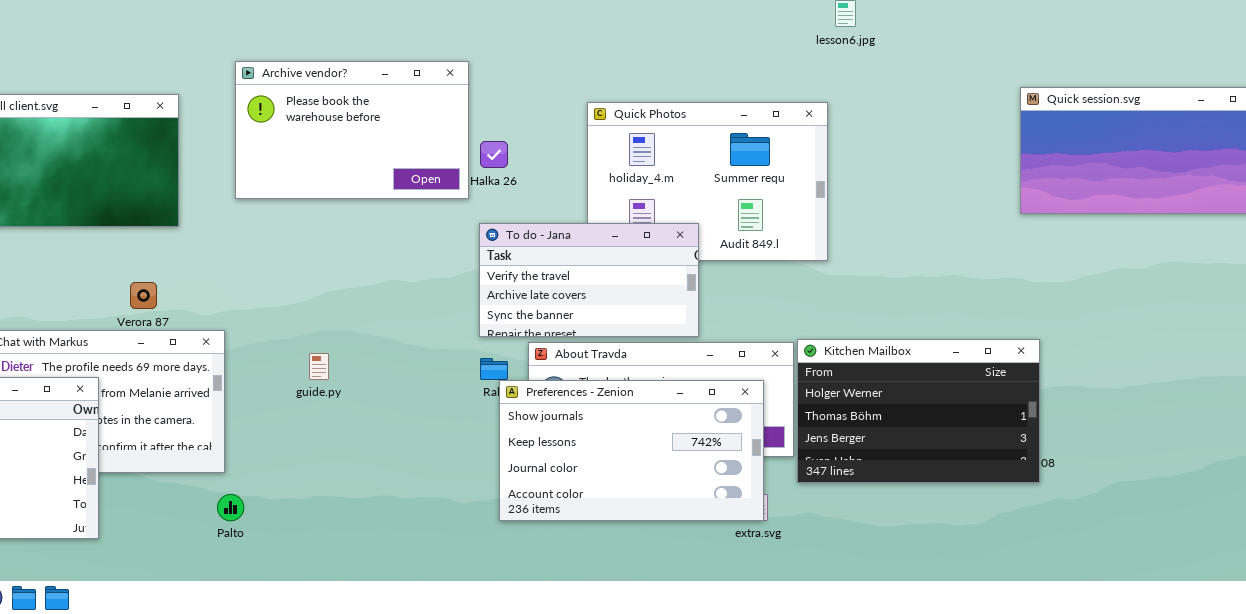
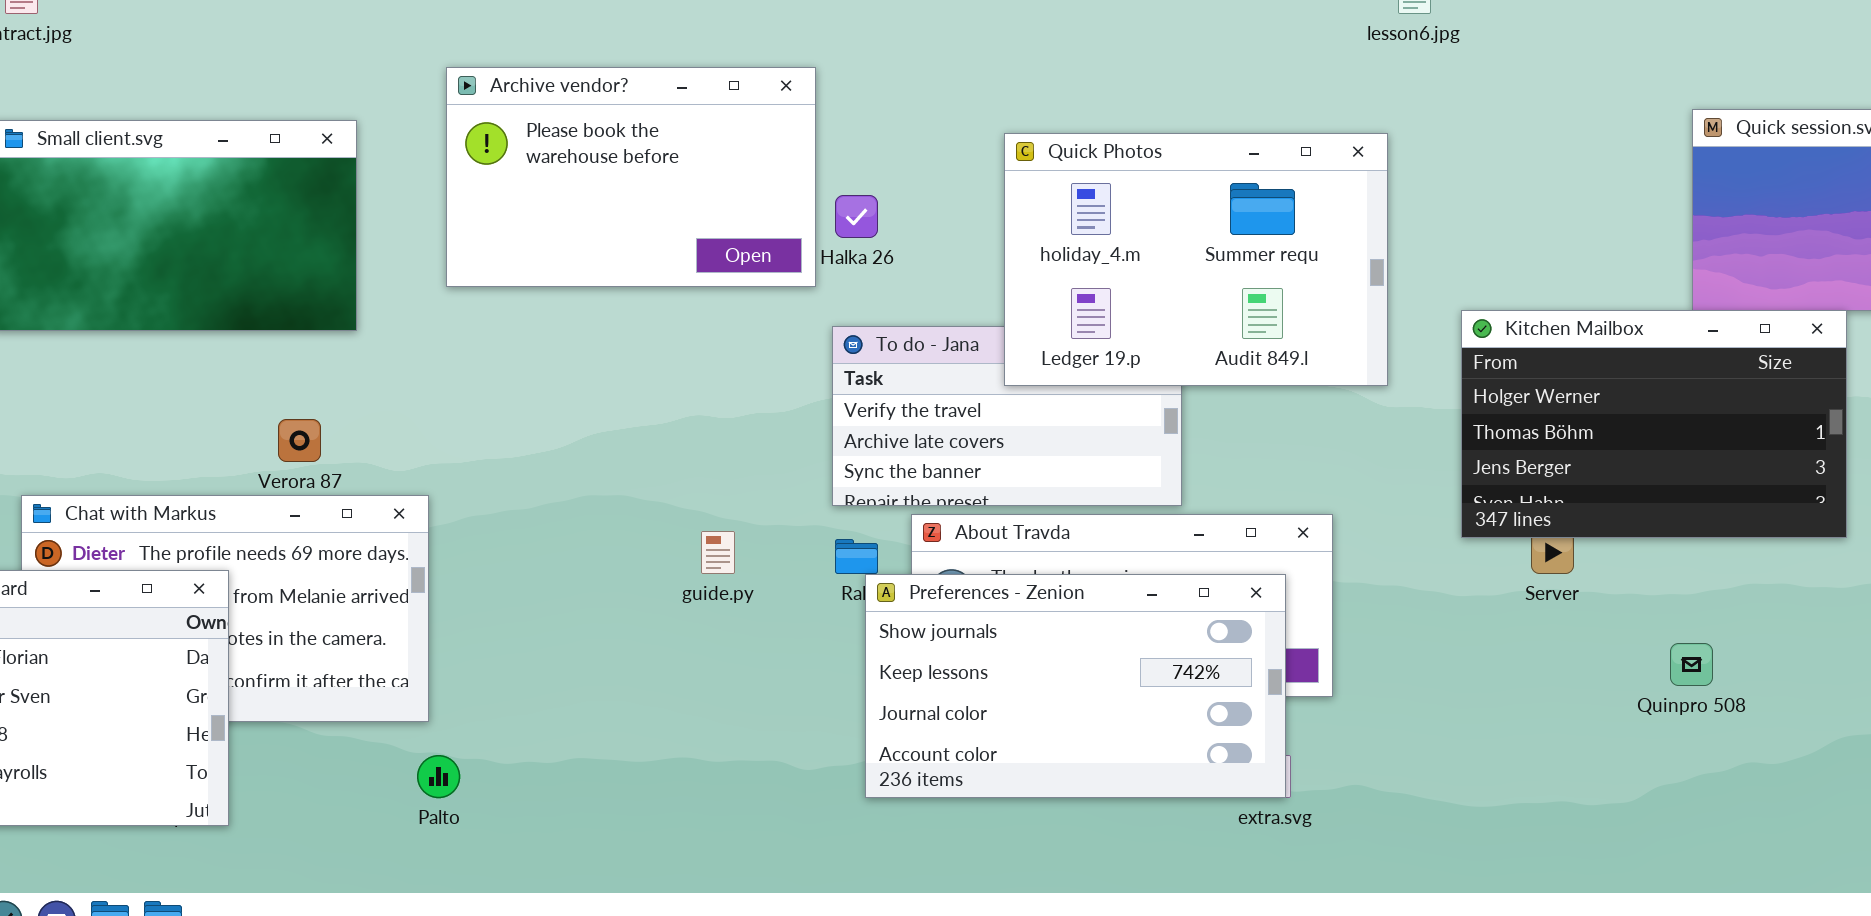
Quick Photos: [587,102,828,261] -> [1004,133,1388,386], raised
Kitchen Mailbox: [797,339,1040,483] -> [1461,310,1847,538], moved
guide.py: [309,353,329,380] -> [701,531,735,574], moved

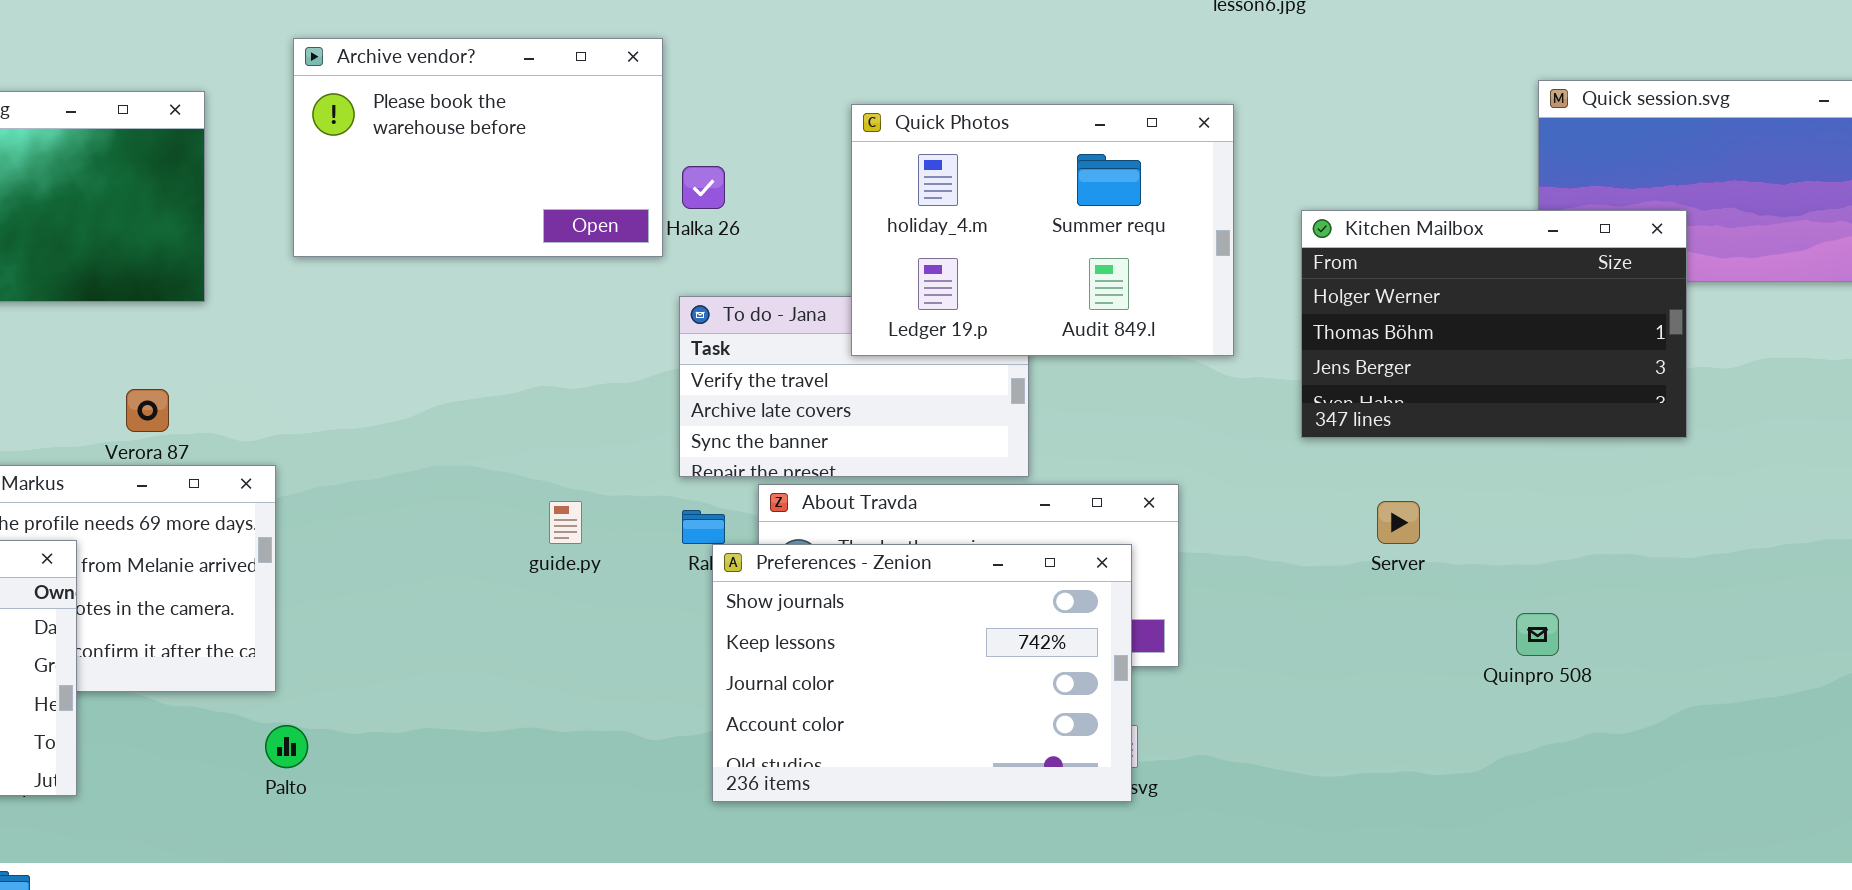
Kitchen Mailbox: [1461,310,1847,538] -> [1301,210,1687,438], moved
Preferences - Zenion: [865,574,1286,798] -> [712,544,1132,802], resized

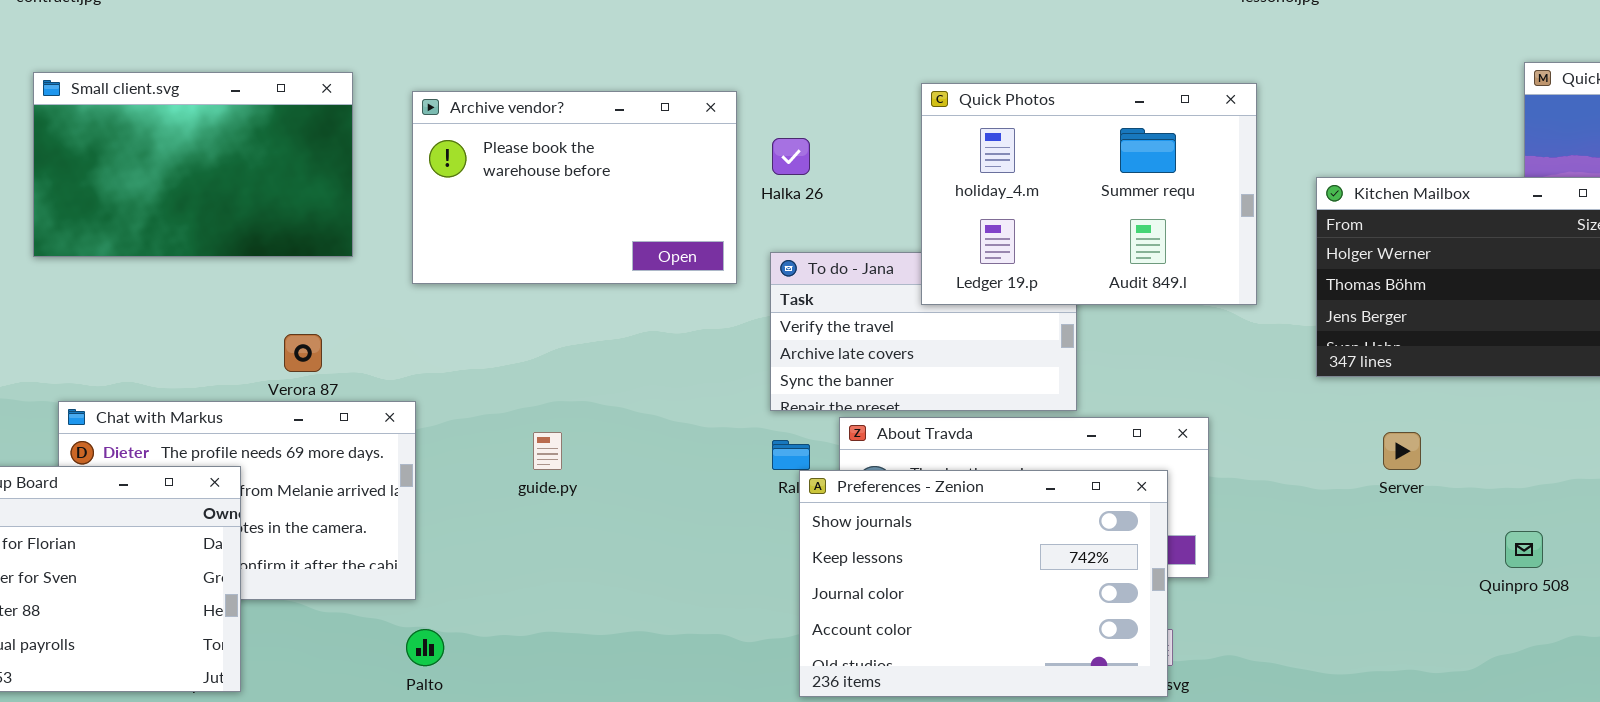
Archive vendor?: [293,38,663,257] -> [412,91,737,284], moved
guide.py: [549,501,582,544] -> [533,432,562,470], moved

